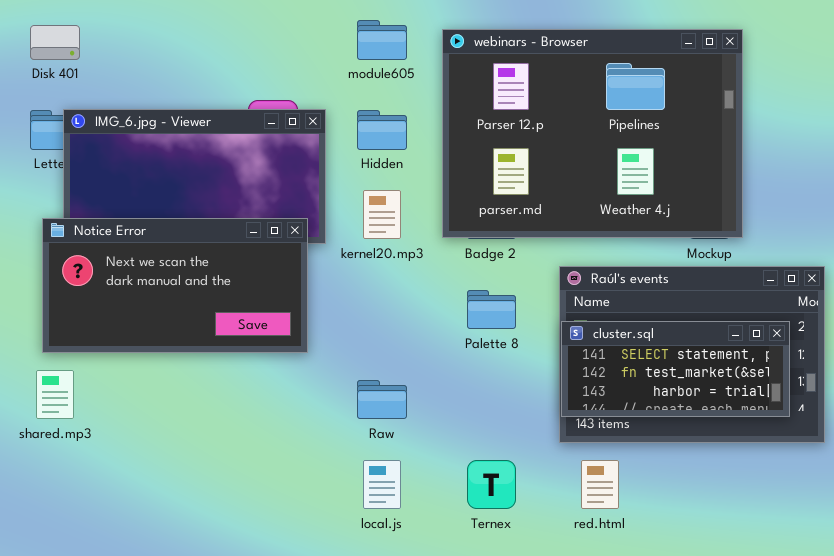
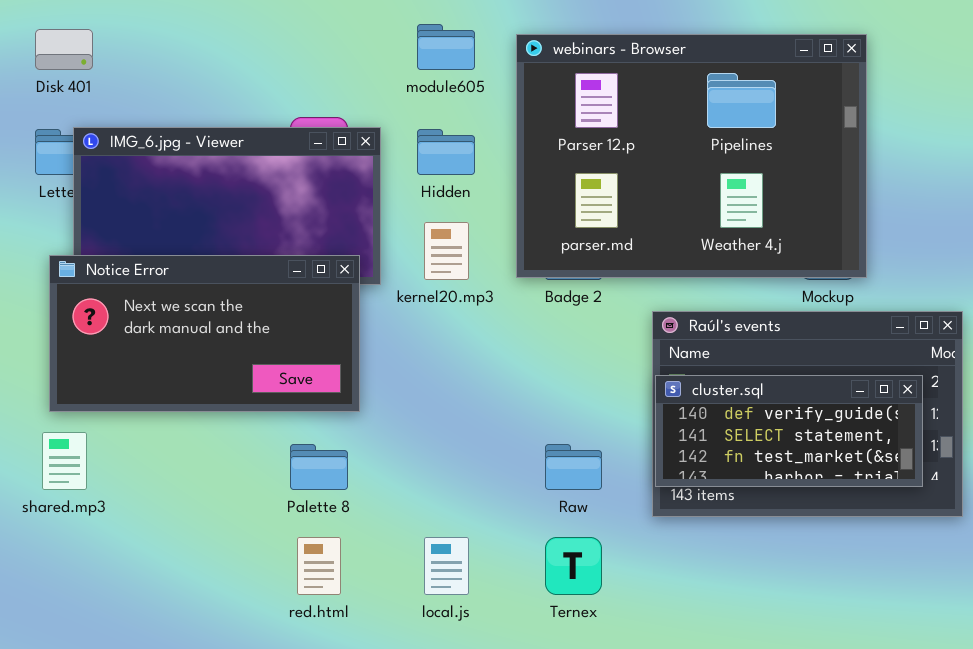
Palette 8: [467,290,516,329] -> [290,444,348,490], moved
cluster.sql: [561,321,790,417] -> [655,375,923,487], scrolled up 1 row
Raw: [357,380,407,419] -> [545,444,602,490], moved
red.html: [581,460,619,509] -> [297,537,341,595], moved

